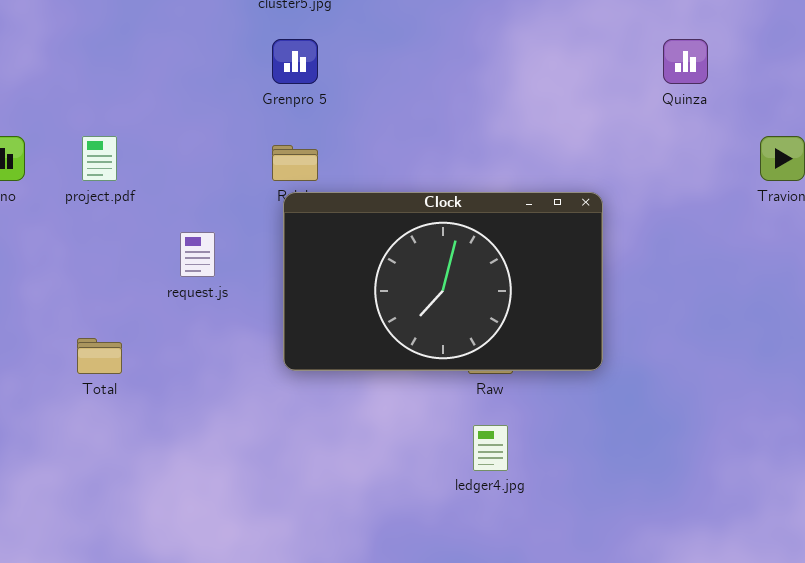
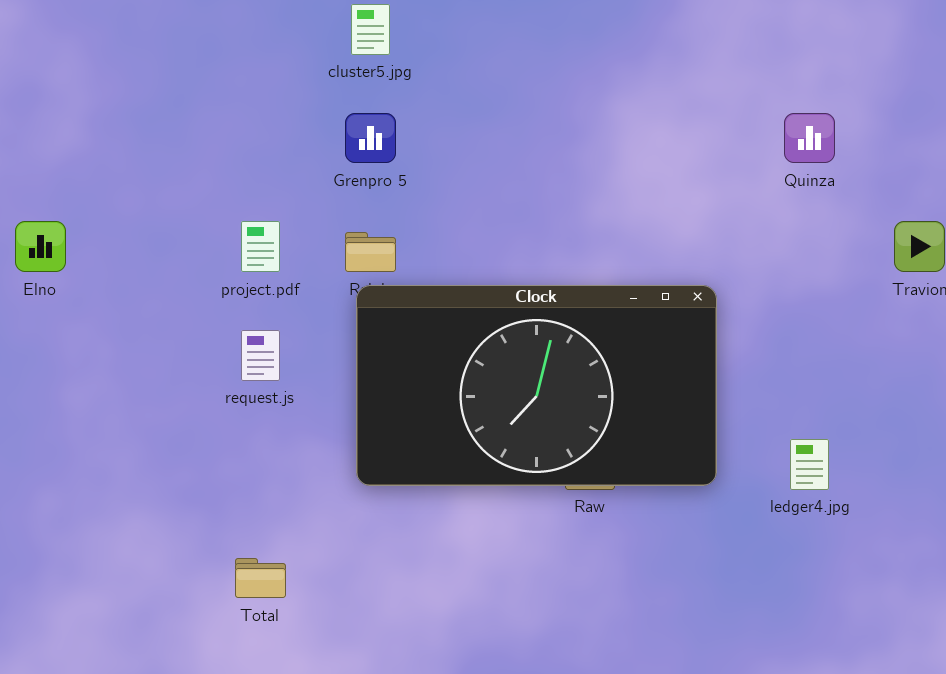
project.pdf: [82,136,117,181] -> [241,221,280,272], moved
Total: [77,338,122,374] -> [235,558,286,598], moved
ledger4.jpg: [473,425,508,471] -> [790,439,829,490], moved

